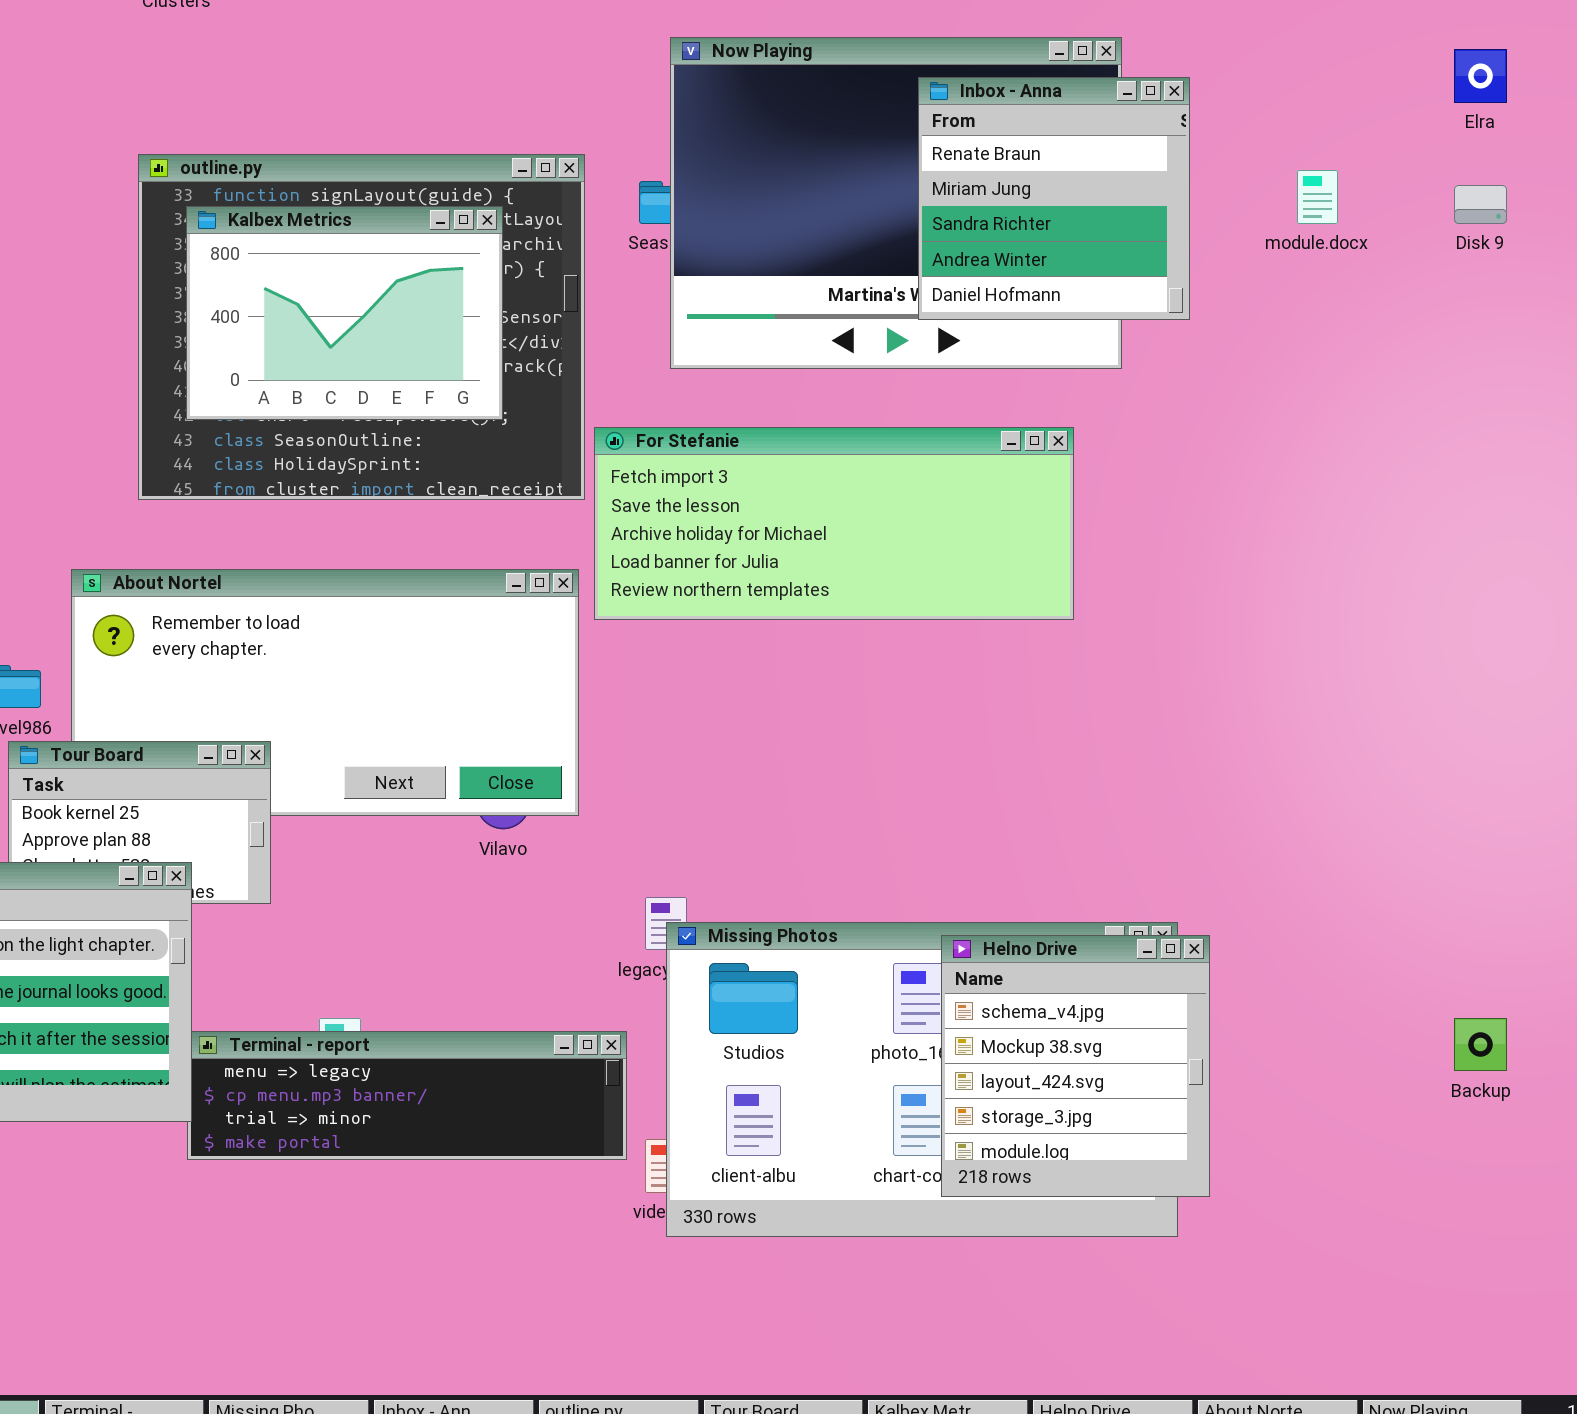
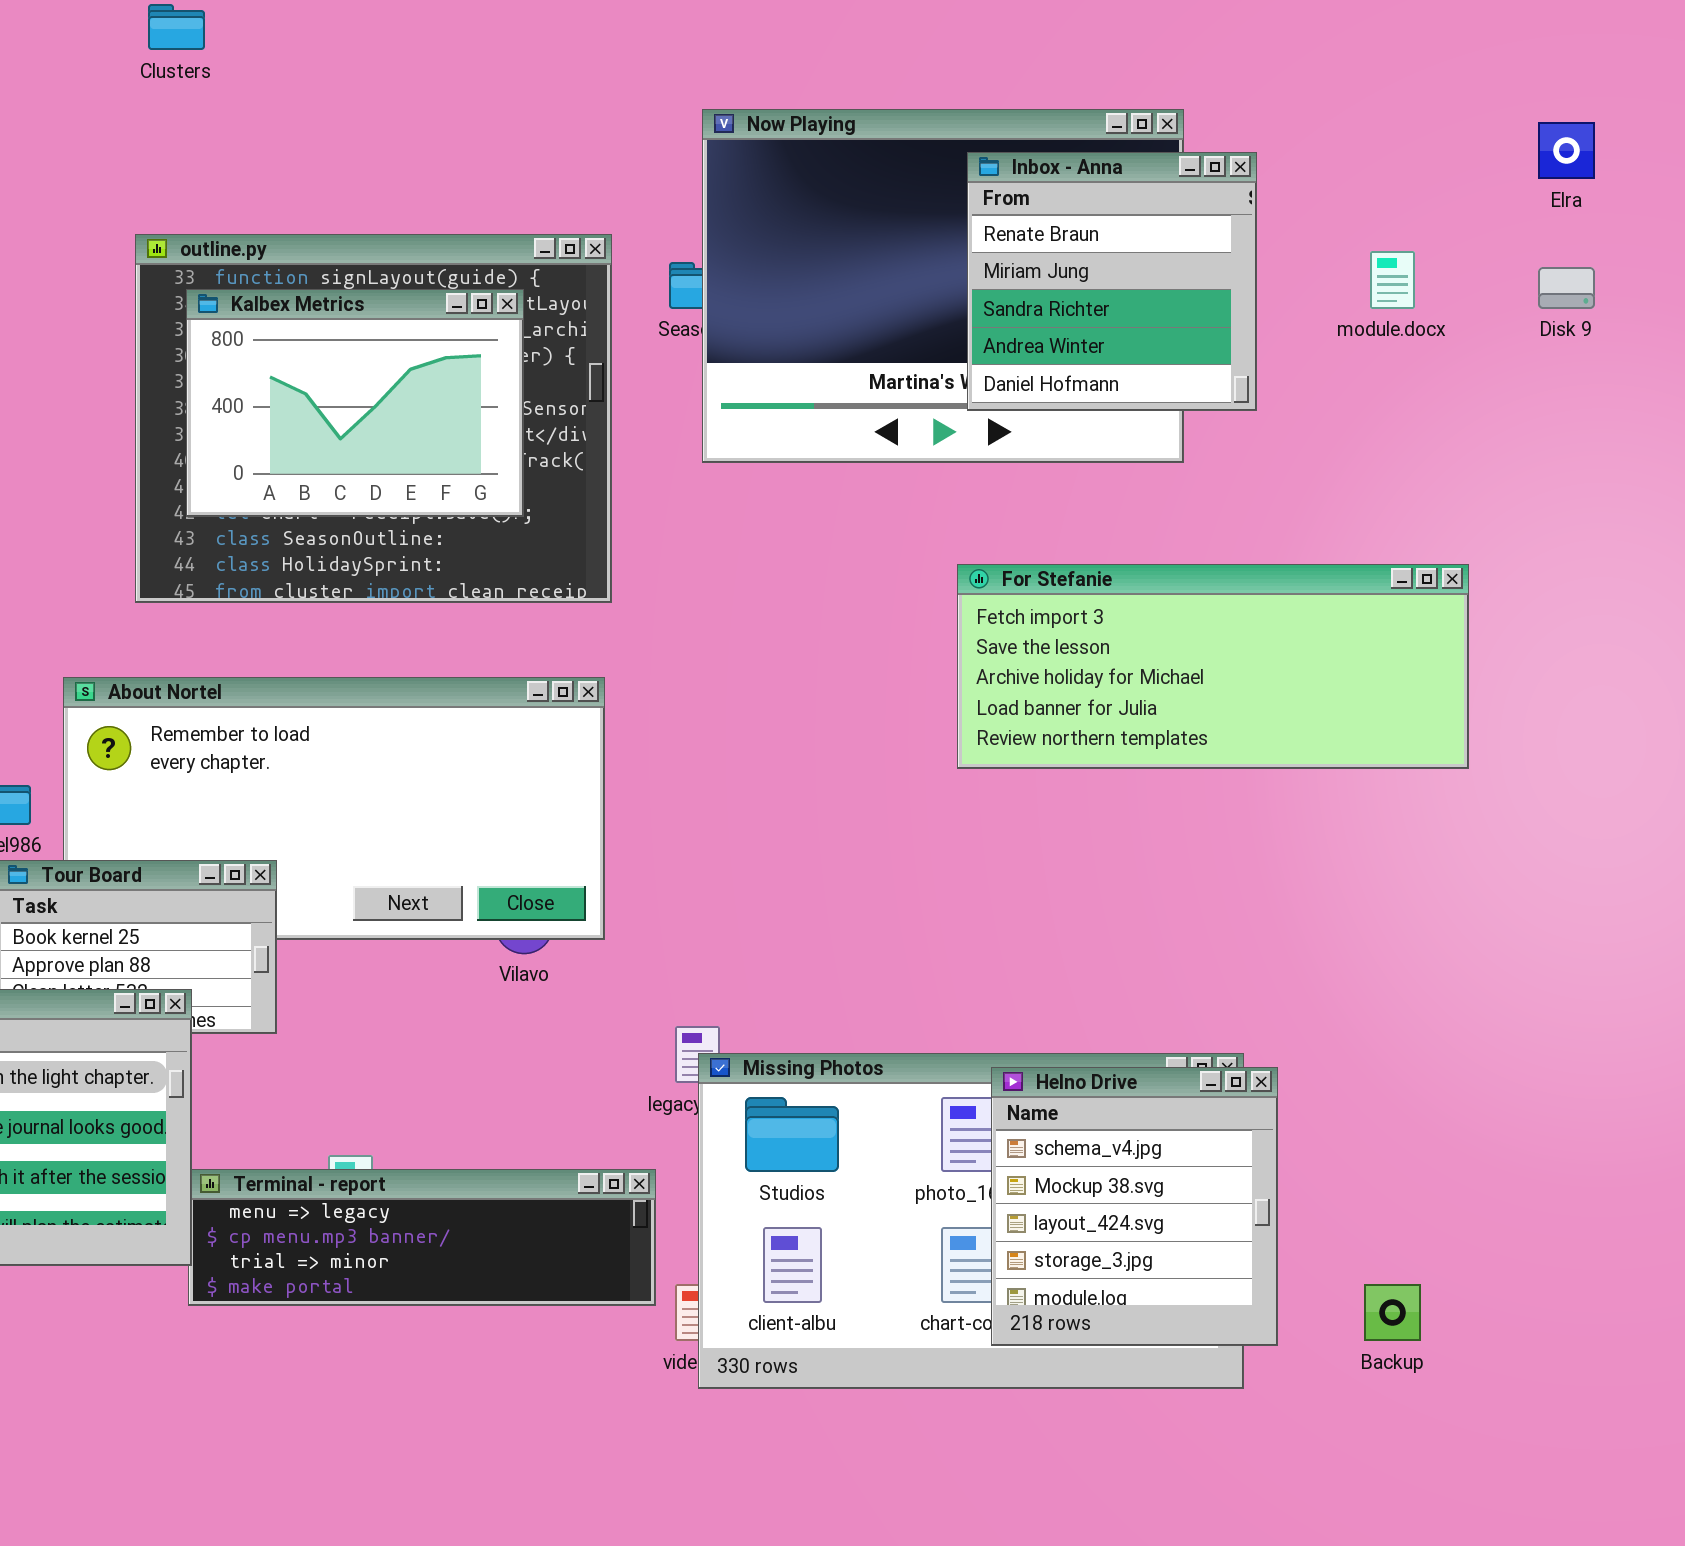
For Stefanie: [594,427,1074,620] -> [957,564,1469,769], moved
Backup: [1454,1018,1507,1071] -> [1364,1284,1421,1341], moved

